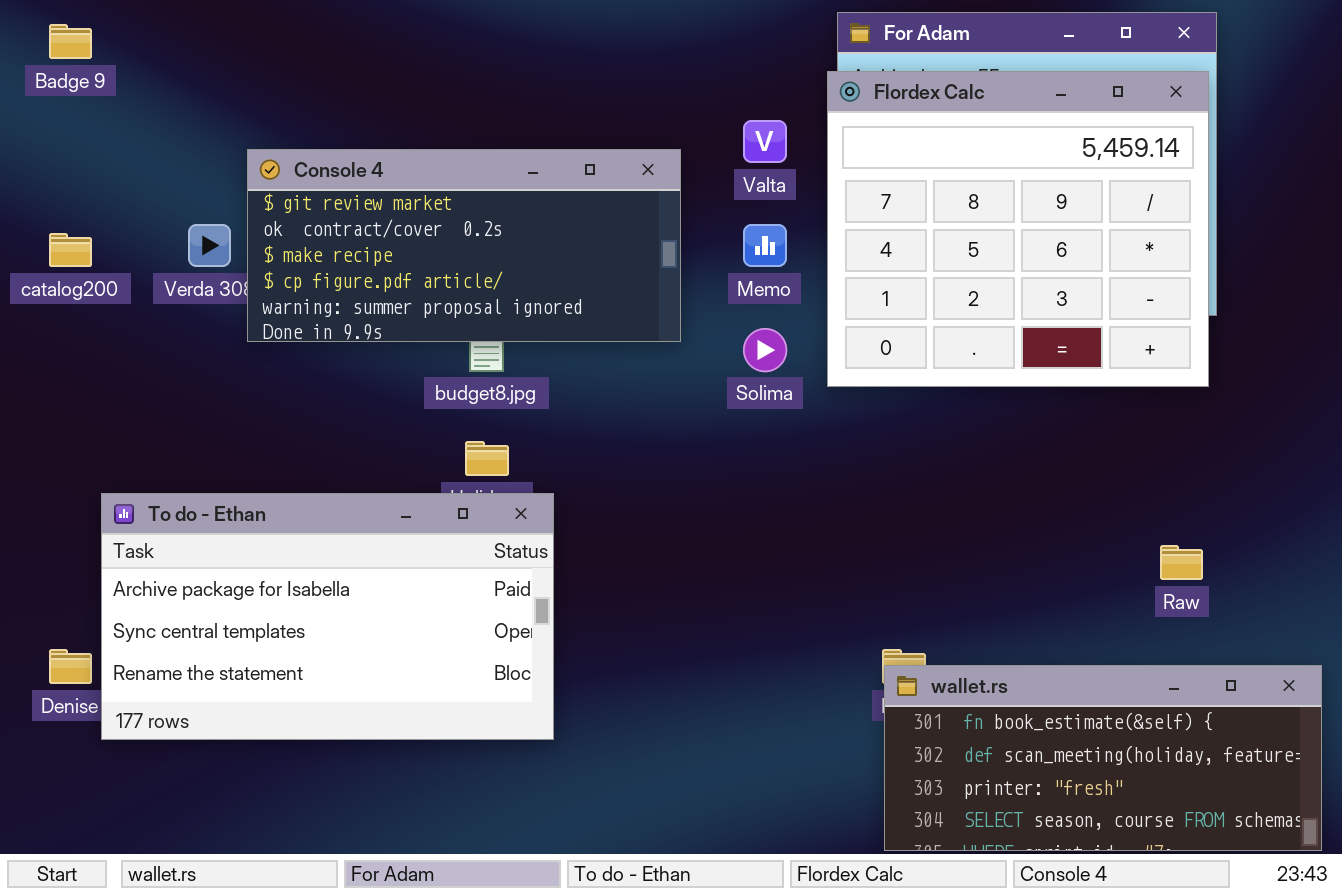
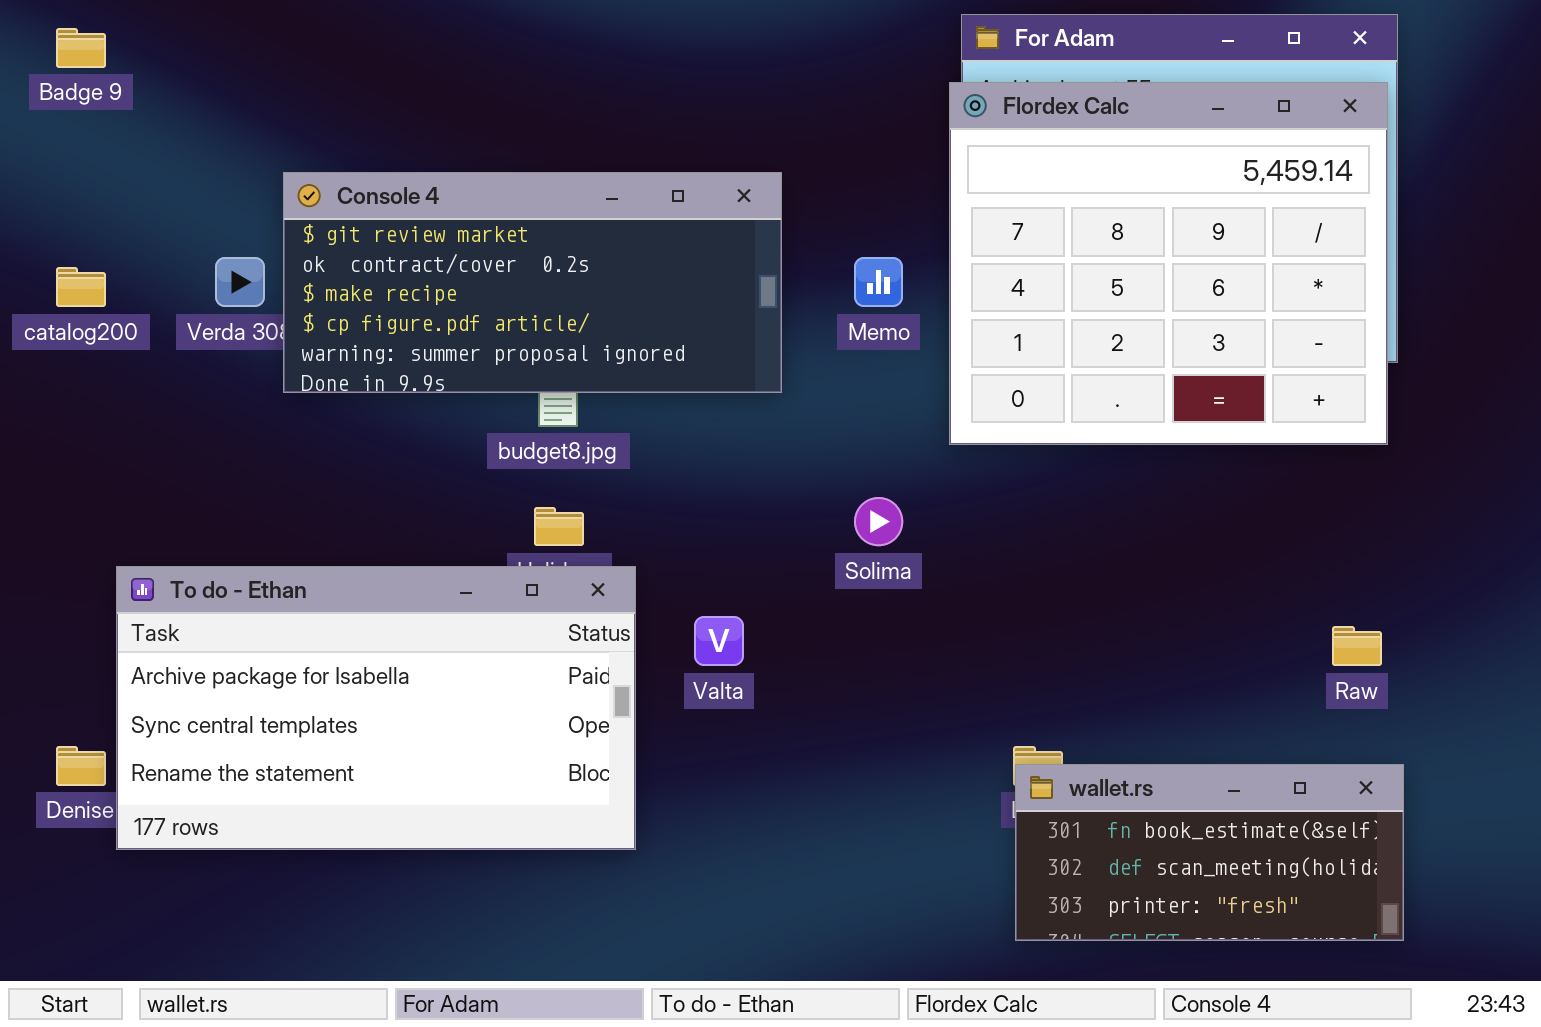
Valta: [743,120,787,163] -> [694,616,744,666], moved
Solima: [743,328,787,372] -> [854,497,903,546], moved
wallet.rs: [884,665,1322,851] -> [1015,764,1404,941], resized

